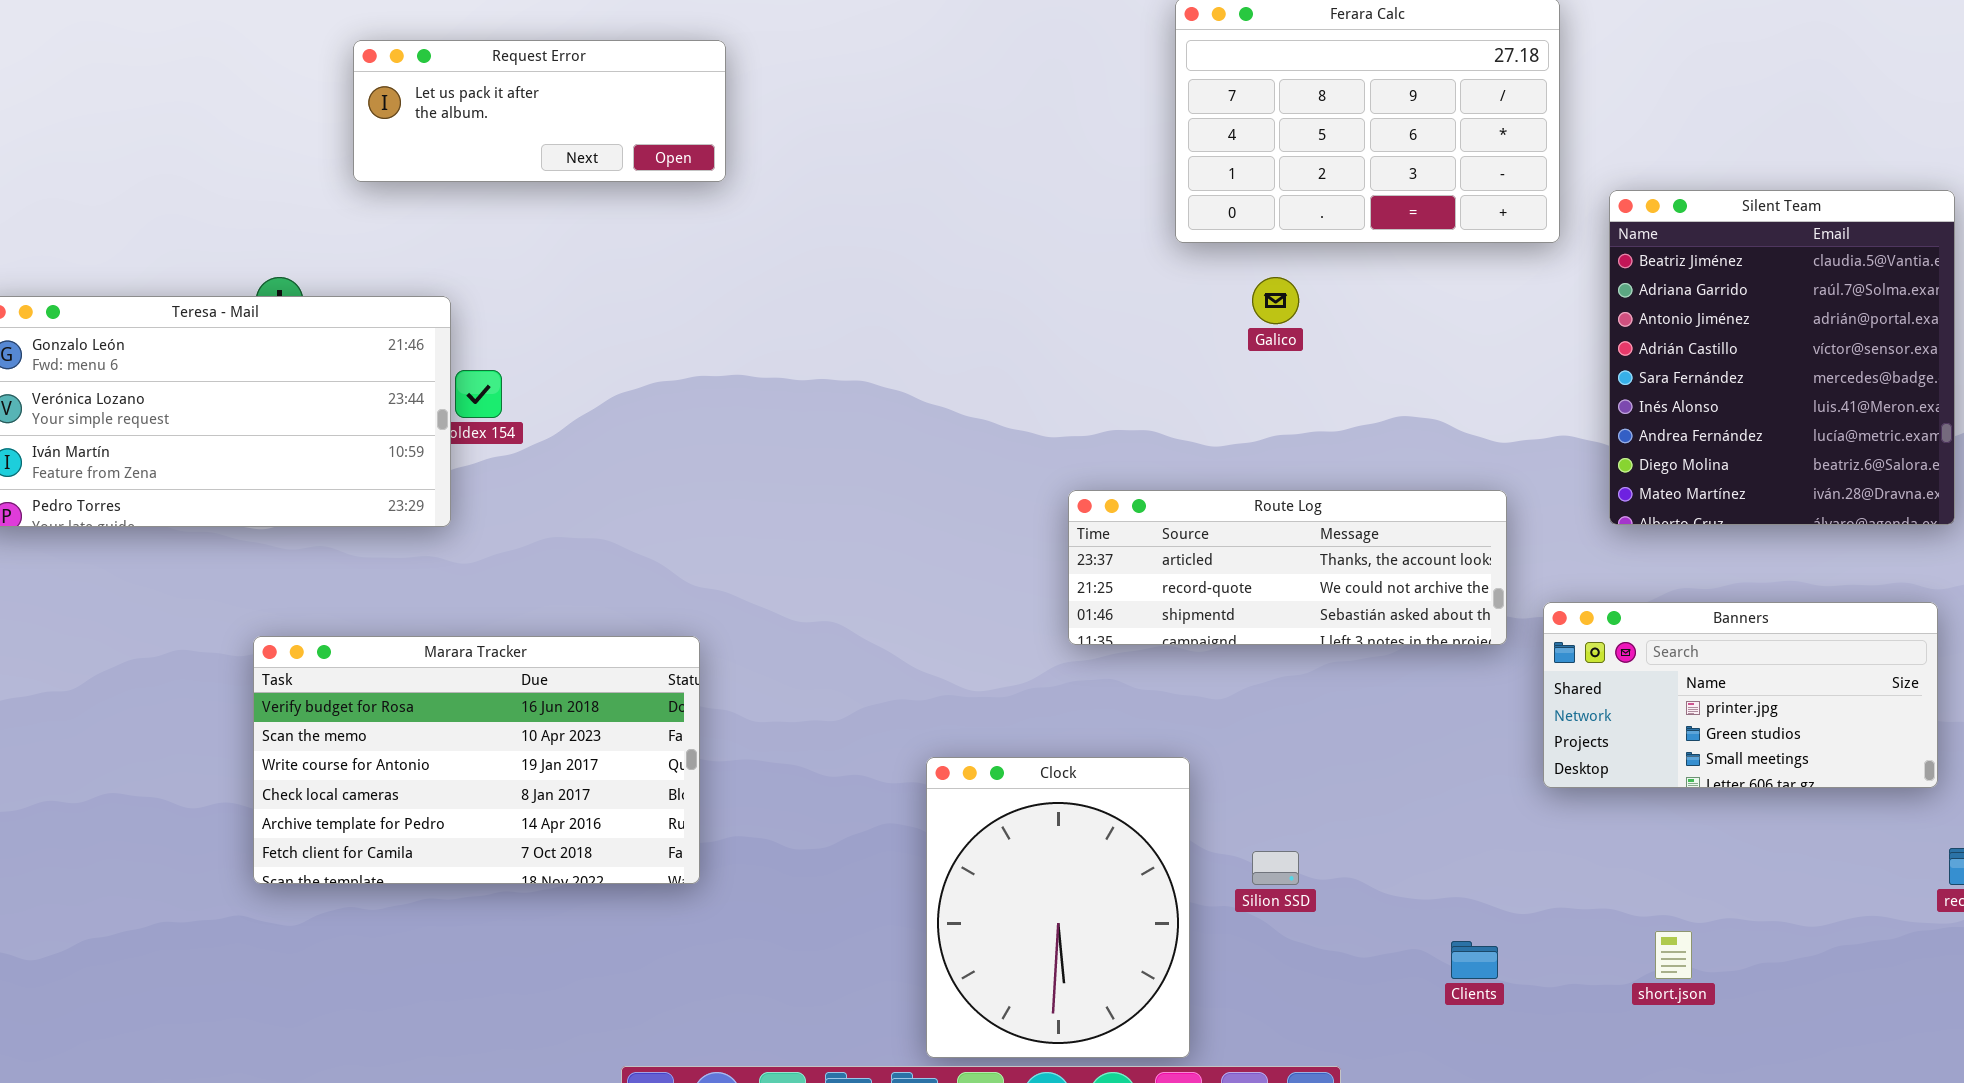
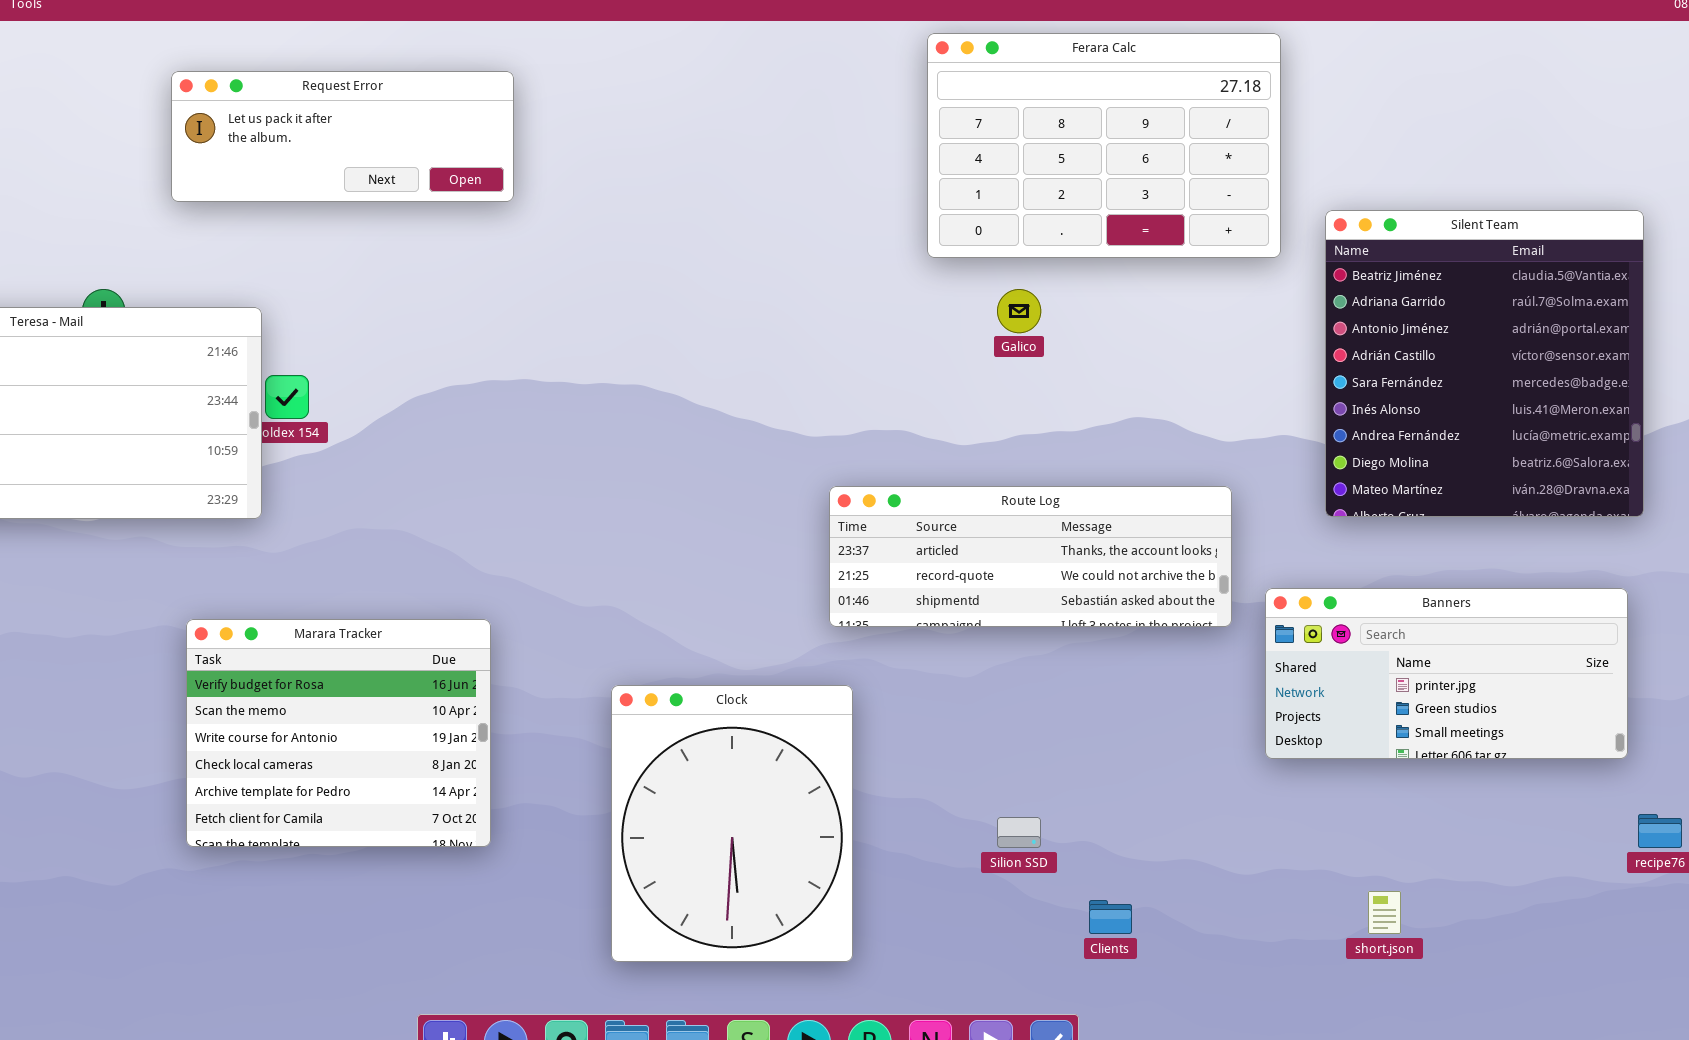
Marara Tracker: [253,636,700,884] -> [186,619,491,847], resized
Clock: [926,757,1190,1058] -> [611,685,853,962], moved
Clients: [1451,941,1498,979] -> [1089,900,1132,934], moved

